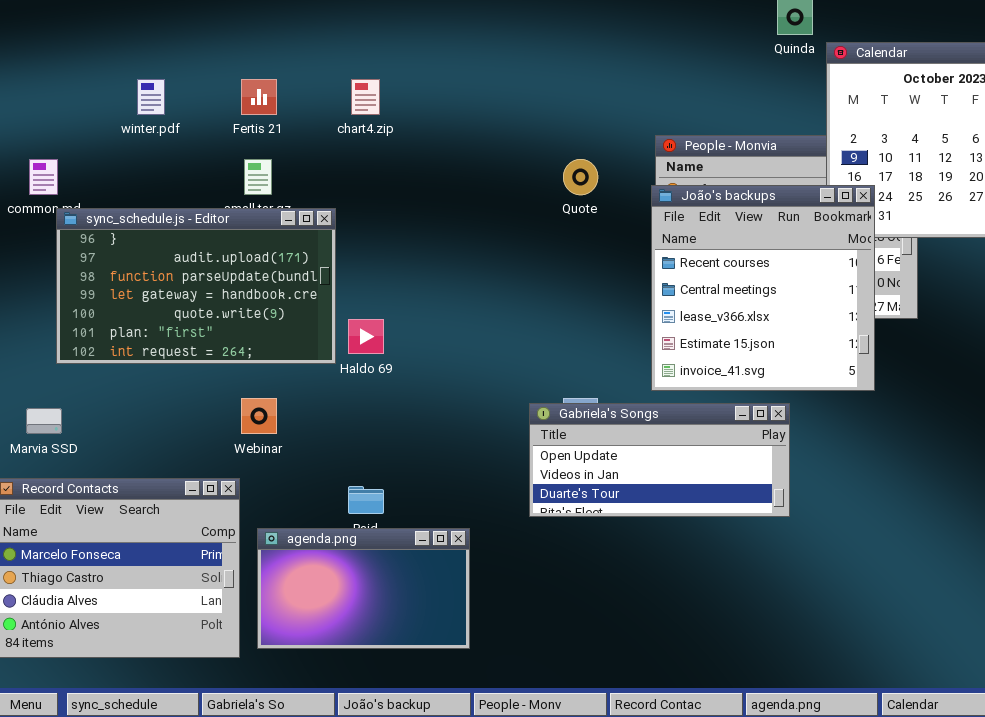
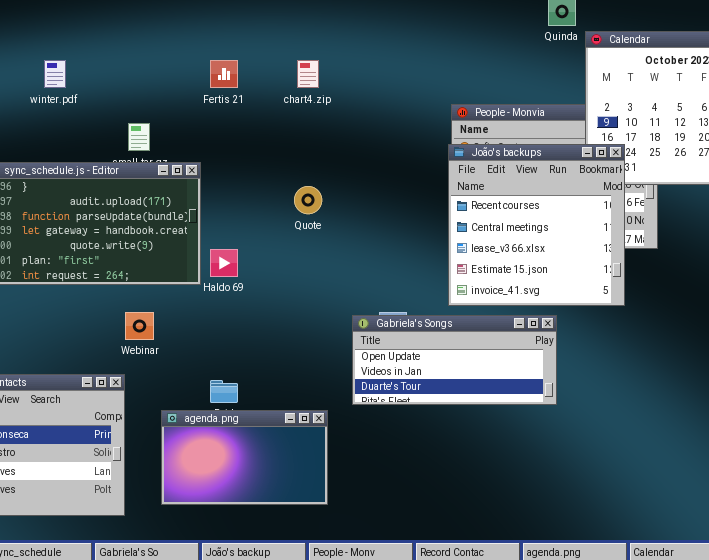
Fertis 21: [241,79,277,115] -> [210,60,238,88], moved
chart4.zip: [351,79,380,115] -> [297,60,319,88], moved
Quote: [563,159,598,195] -> [294,186,322,214], moved
agenda.png: [257,528,470,649] -> [161,410,328,505], moved

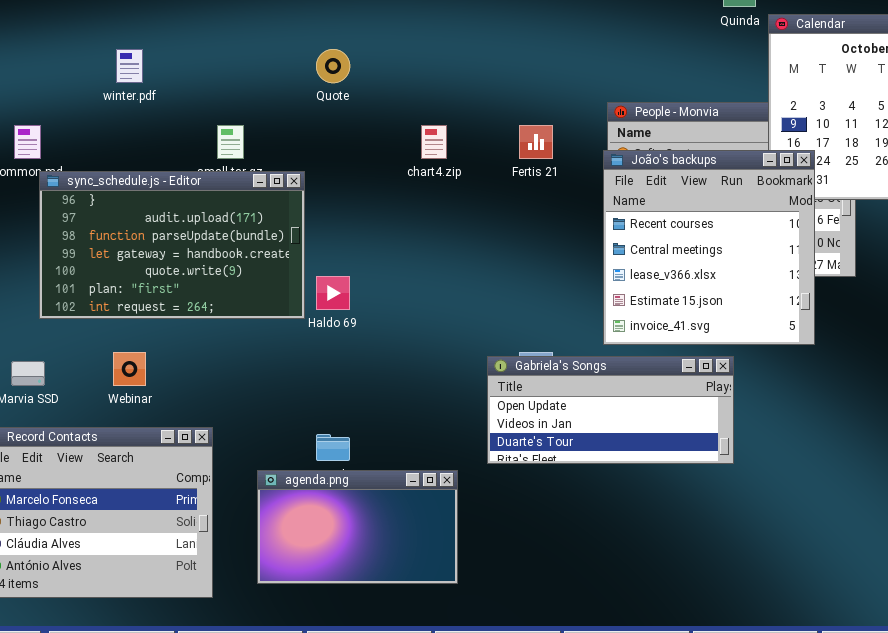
Fertis 21: [210,60,238,88] -> [519,125,553,159], moved
chart4.zip: [297,60,319,88] -> [421,125,447,159], moved
Quote: [294,186,322,214] -> [316,49,350,83], moved
Webinar: [125,312,154,340] -> [113,352,146,386], moved

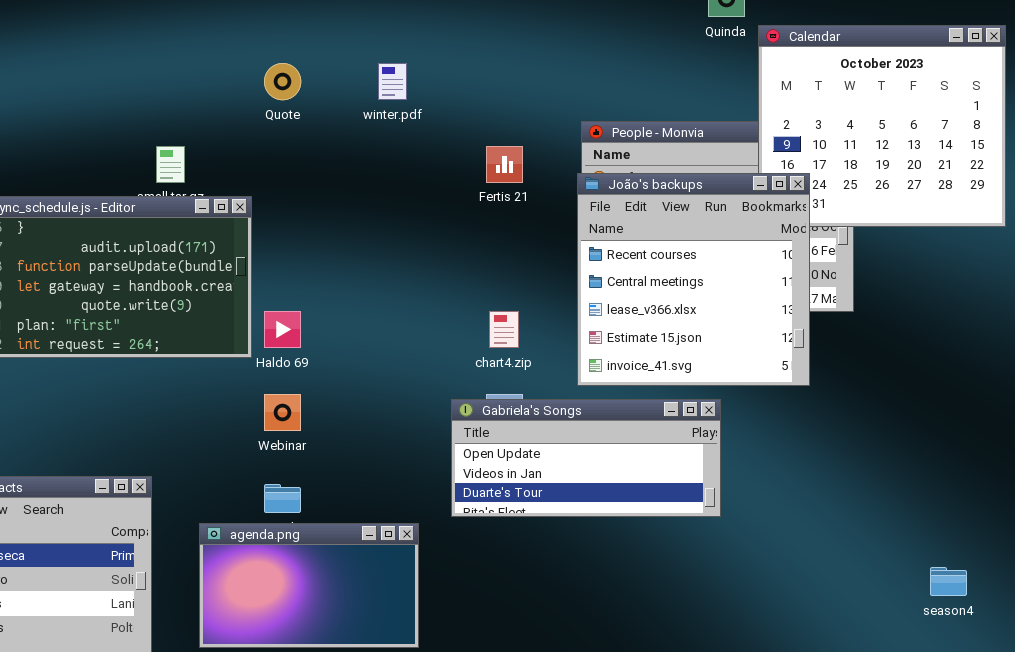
winter.pdf: [116,49,143,83] -> [378,63,407,100], moved
chart4.zip: [421,125,447,159] -> [489,311,519,348], moved
Webinar: [113,352,146,386] -> [264,394,301,431], moved

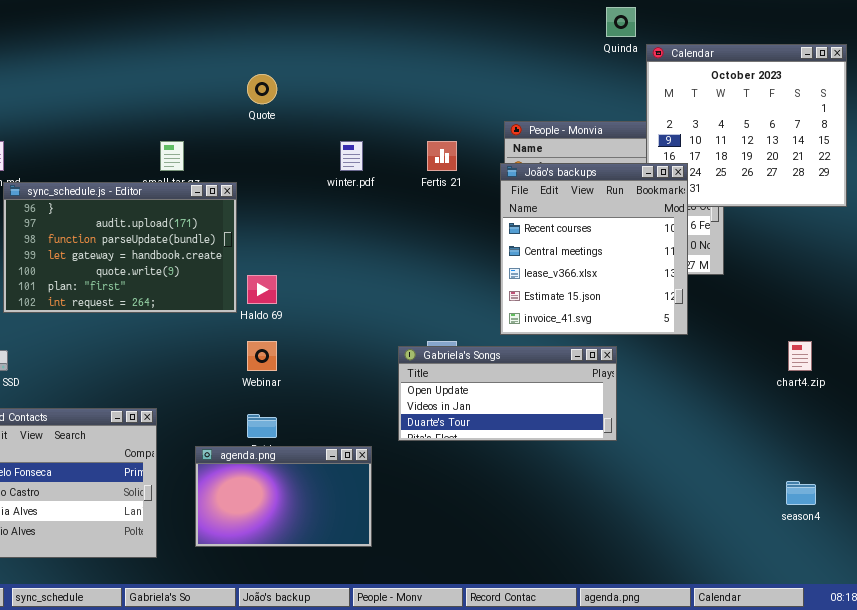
winter.pdf: [378,63,407,100] -> [340,141,363,171], moved
chart4.zip: [489,311,519,348] -> [788,341,812,371], moved

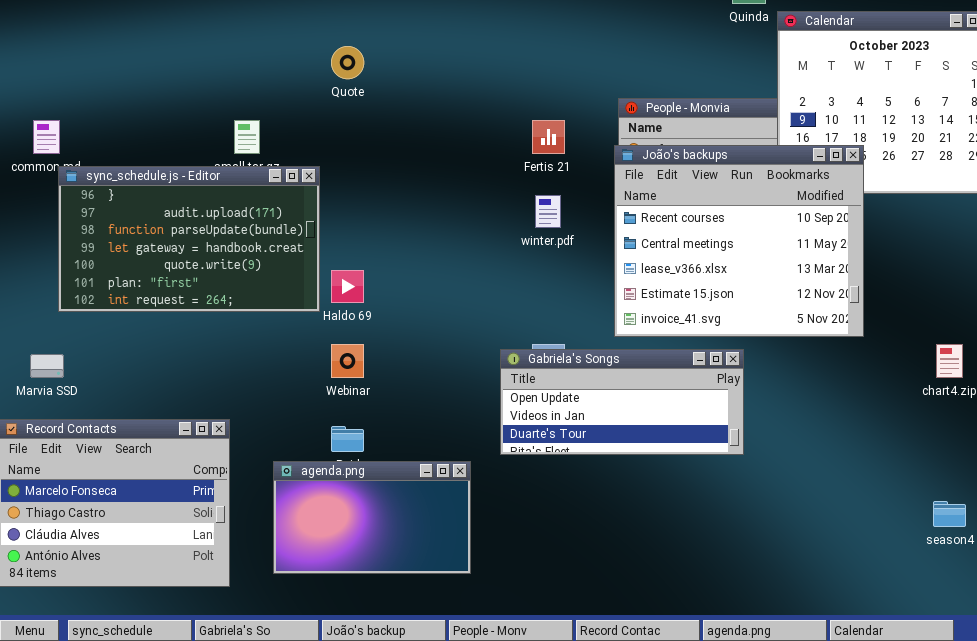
winter.pdf: [340,141,363,171] -> [535,195,561,228], moved
João's backups: [500,163,688,335] -> [614,145,864,337], resized

